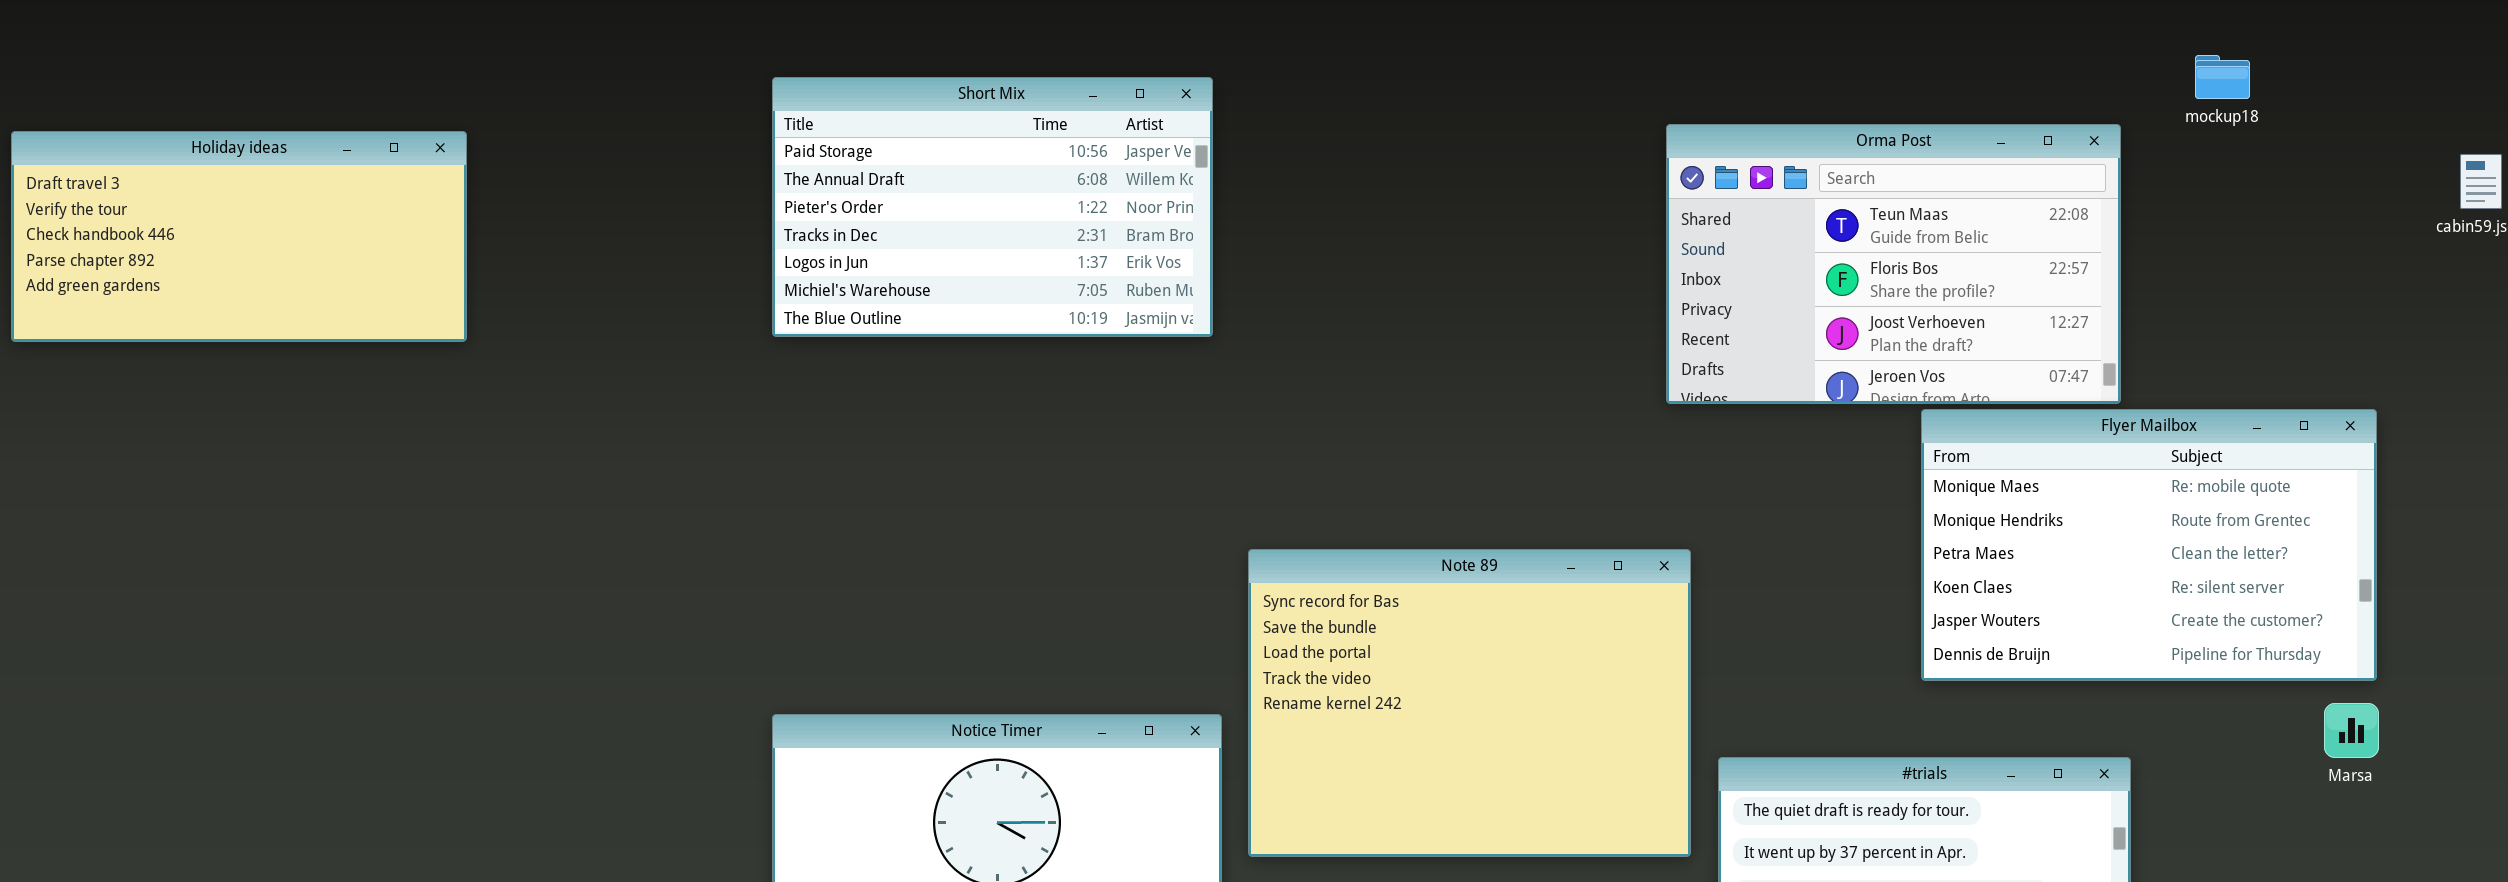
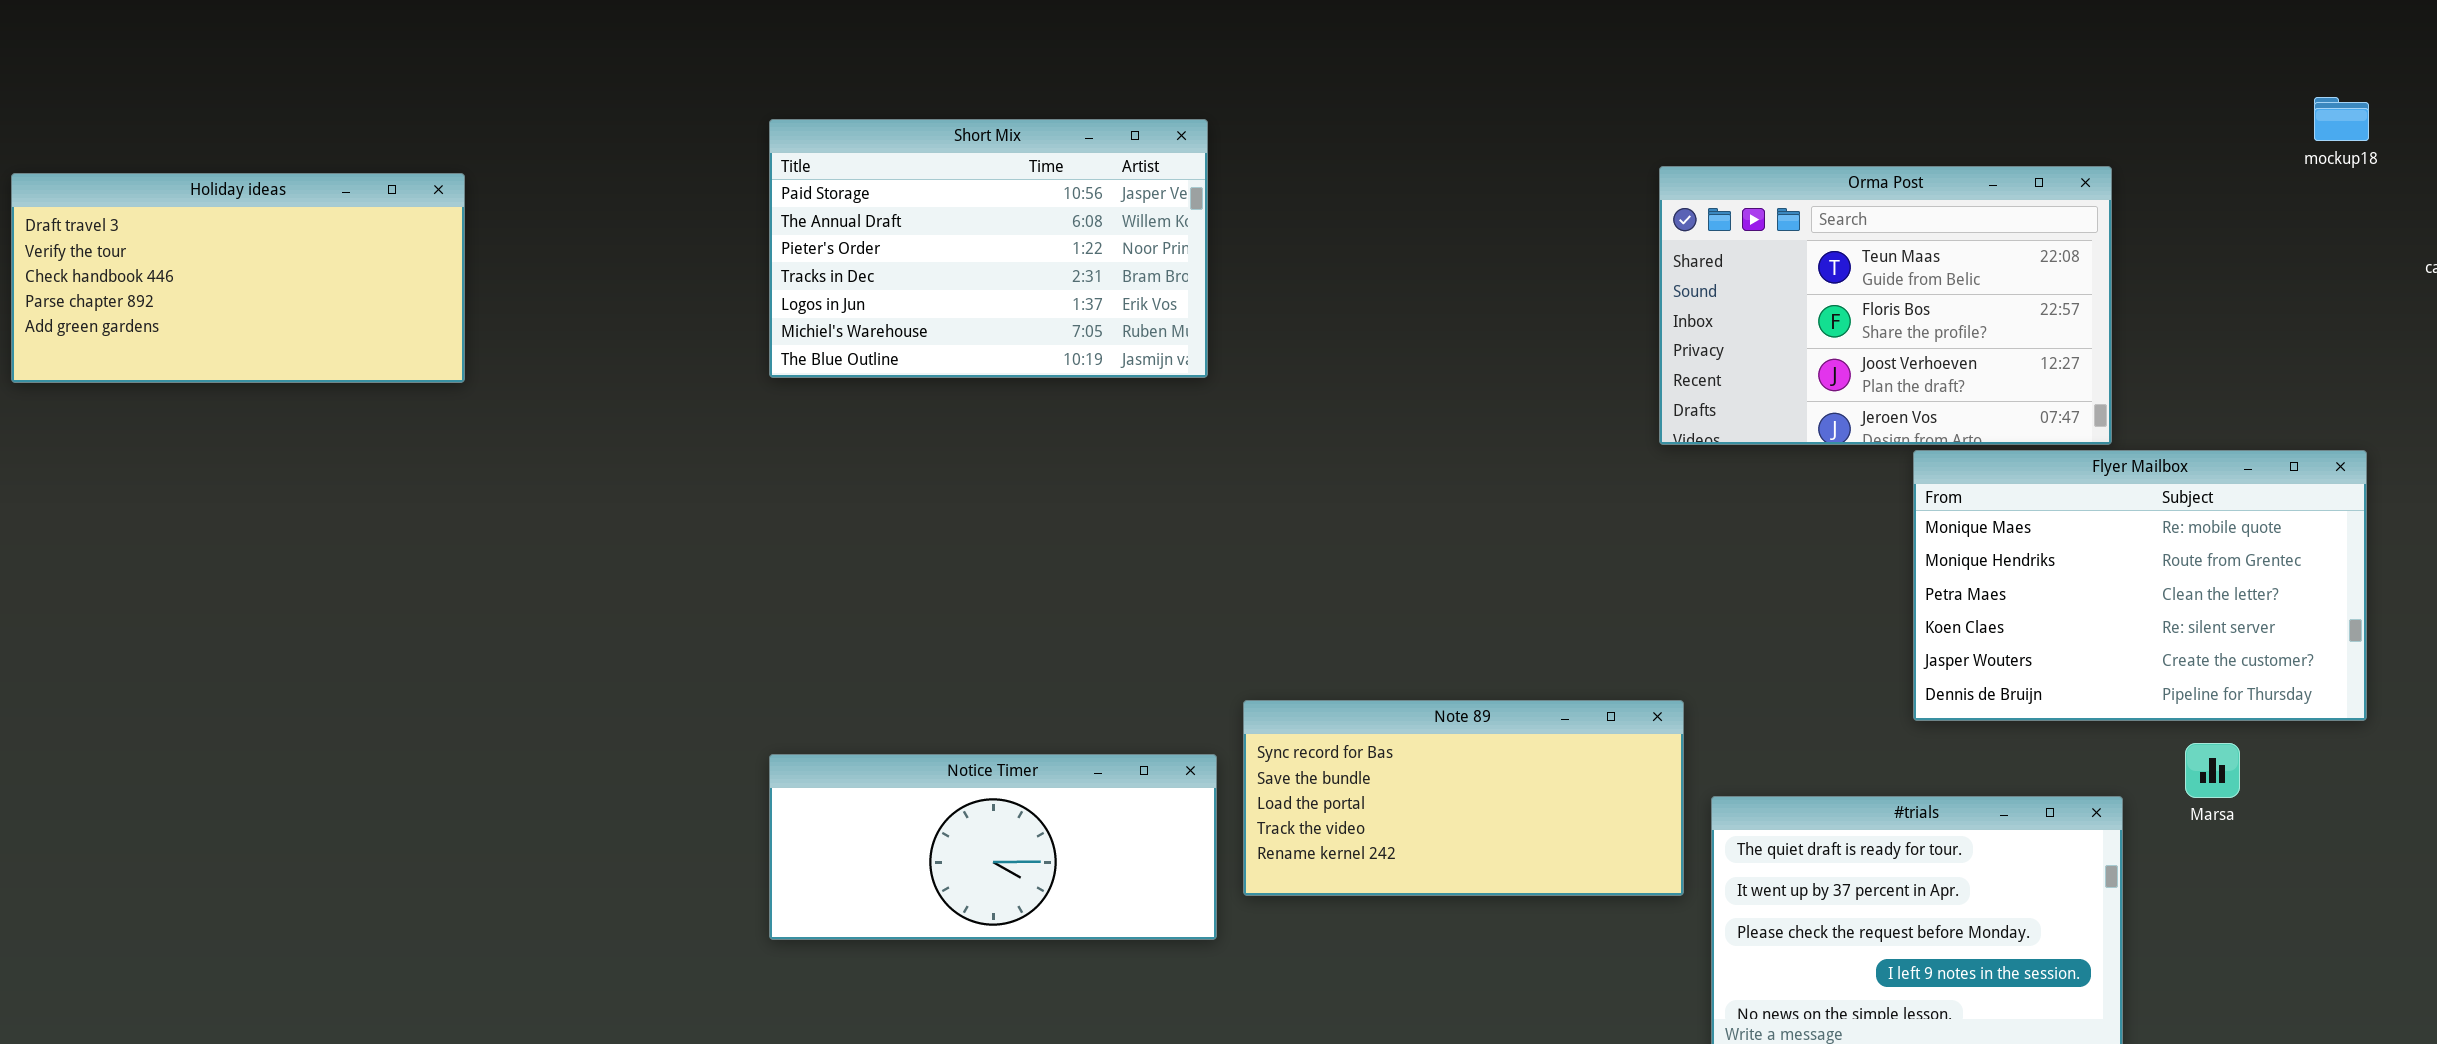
mockup18: [2195,55,2250,99] -> [2314,97,2369,141], moved
Note 89: [1248,549,1691,857] -> [1243,700,1684,896], resized
Marsa: [2324,703,2379,758] -> [2185,743,2240,798], moved

